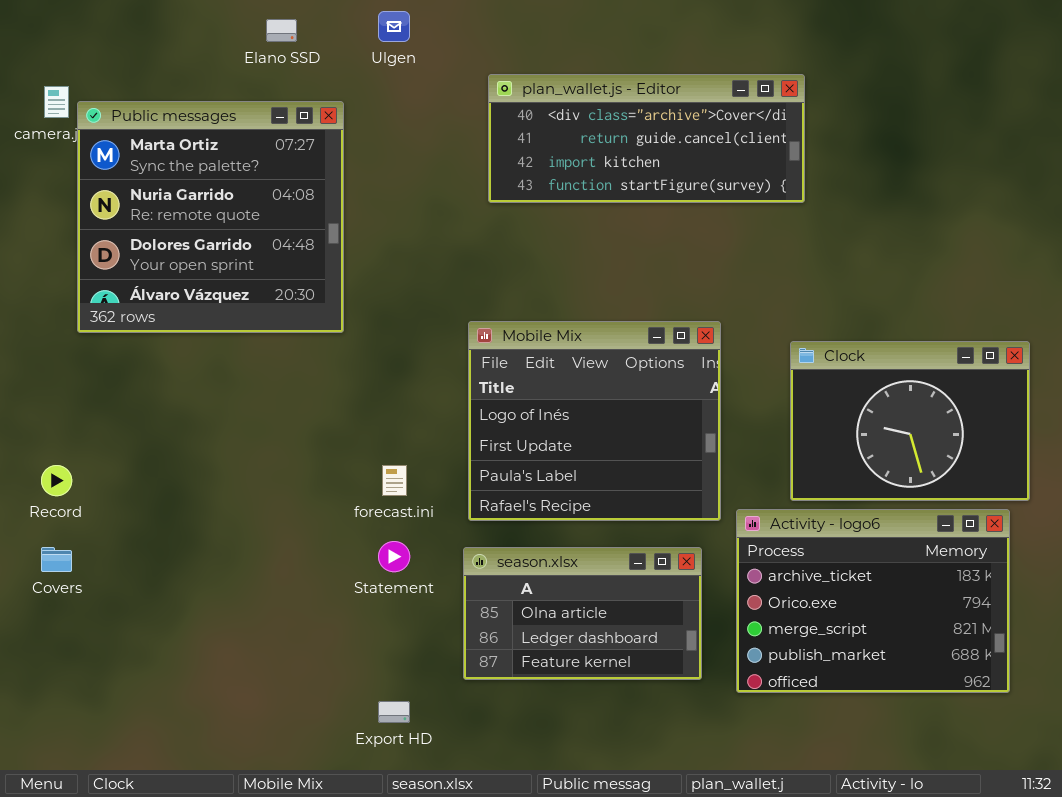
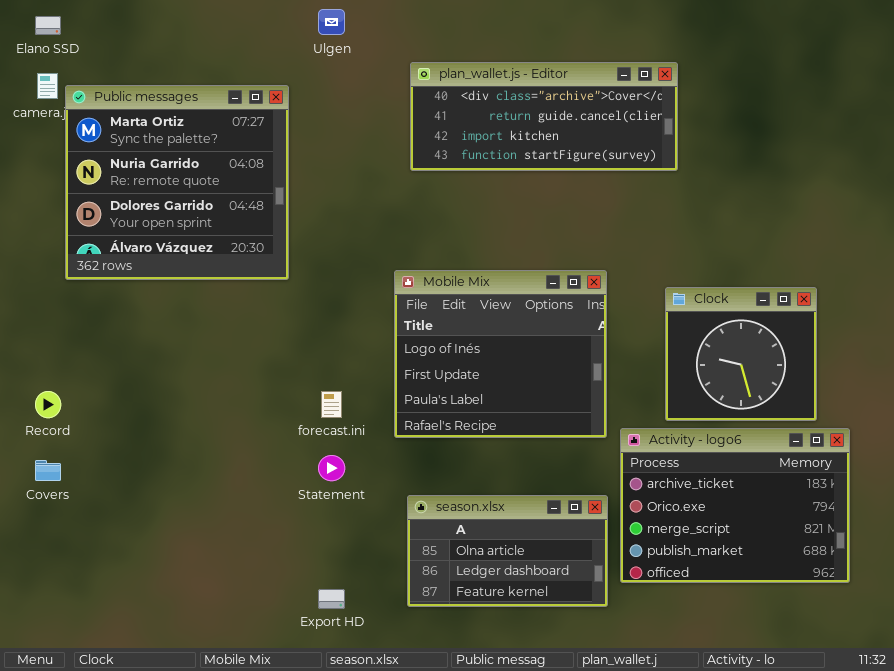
Elano SSD: [266,19,297,42] -> [35,16,61,35], moved
Clock: [790,341,1030,501] -> [665,287,817,421], resized
season.xlsx: [463,547,702,680] -> [407,495,608,607], moved

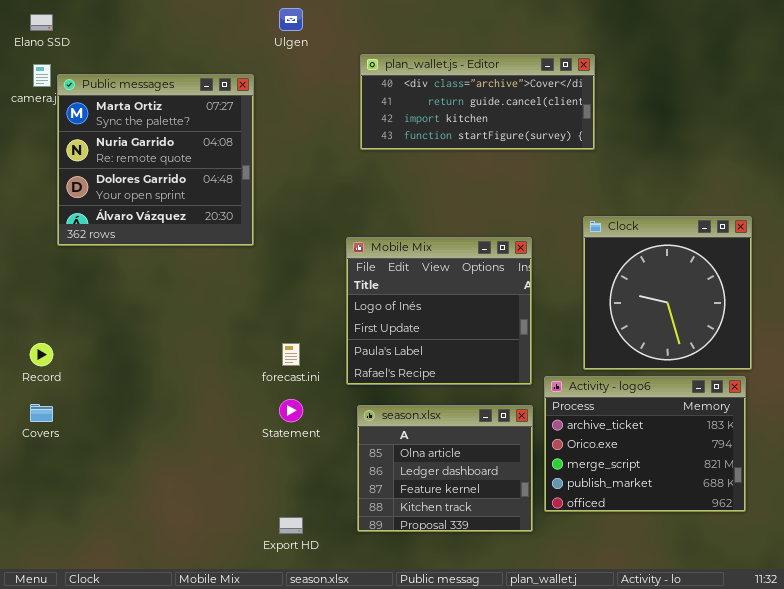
Clock: [665,287,817,421] -> [583,216,752,370], resized
season.xlsx: [407,495,608,607] -> [357,405,533,532], resized

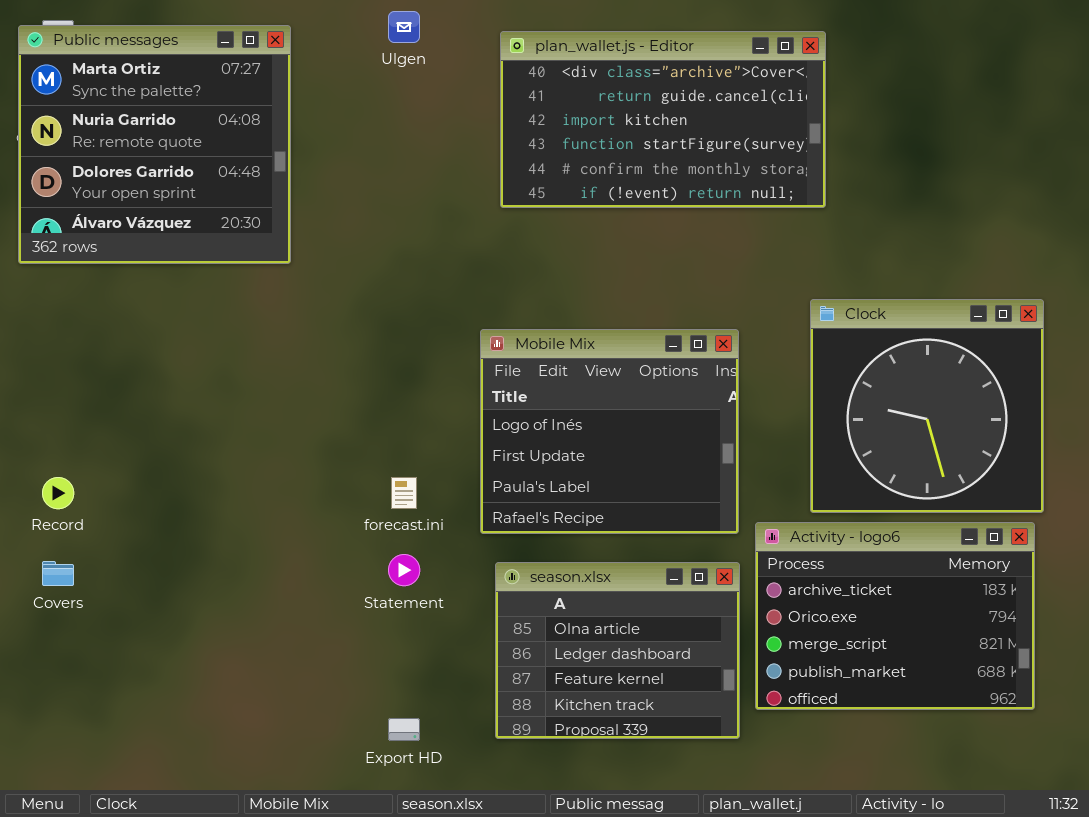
plan_wallet.js - Editor: [360,54,595,150] -> [500,31,826,208], resized
Public messages: [57,74,254,246] -> [18,25,291,264], moved

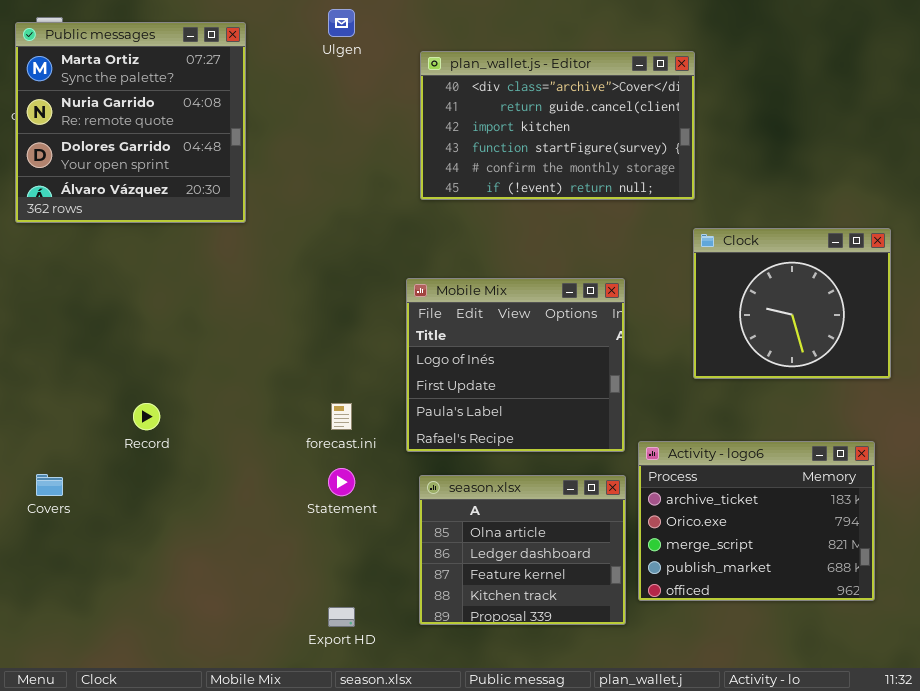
plan_wallet.js - Editor: [500,31,826,208] -> [420,51,695,200], moved
Clock: [810,299,1044,513] -> [693,228,891,379], moved, resized
Record: [42,477,74,509] -> [133,403,160,430], moved

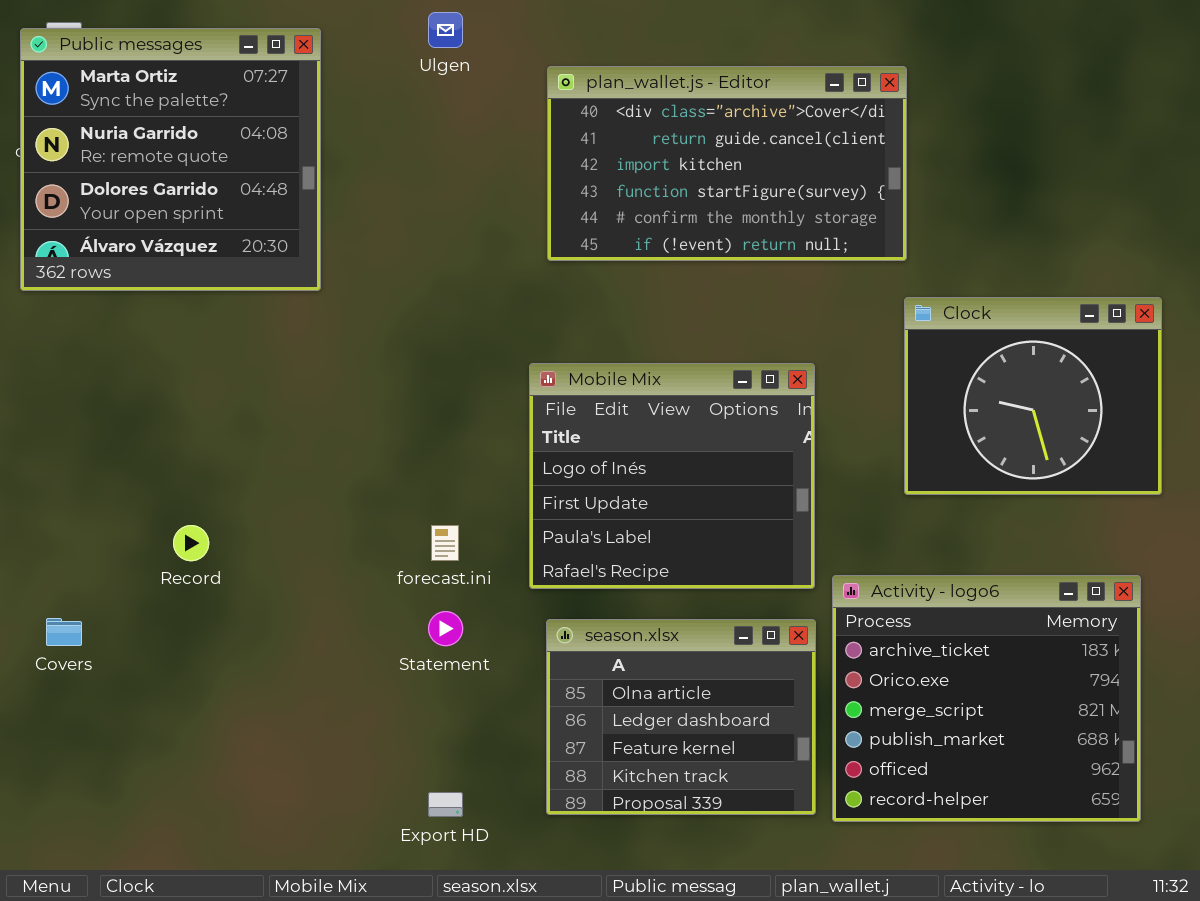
Activity - logo6: [638,441,875,601] -> [832,575,1141,822], resized

